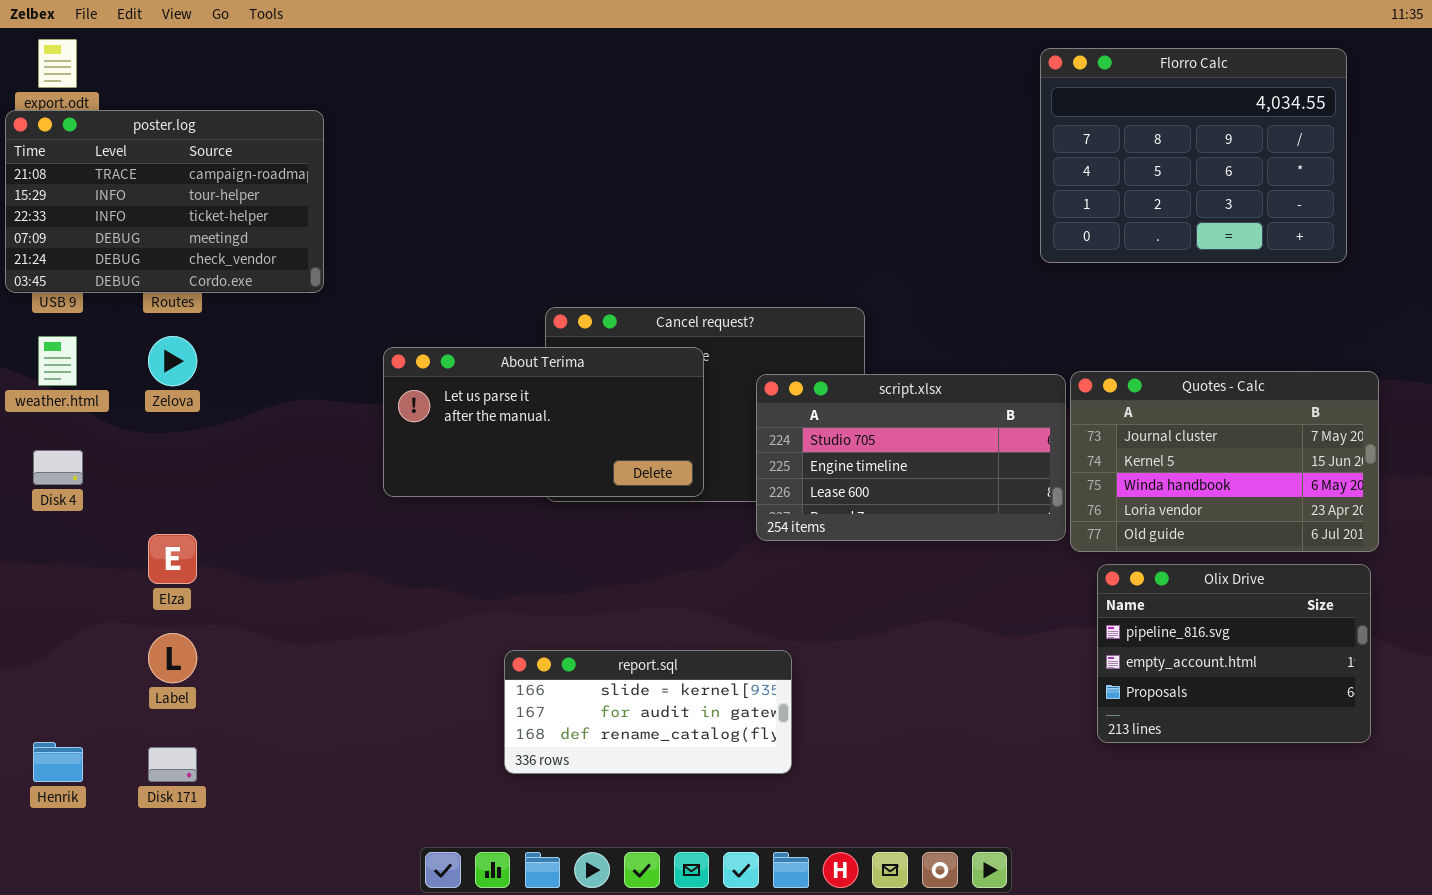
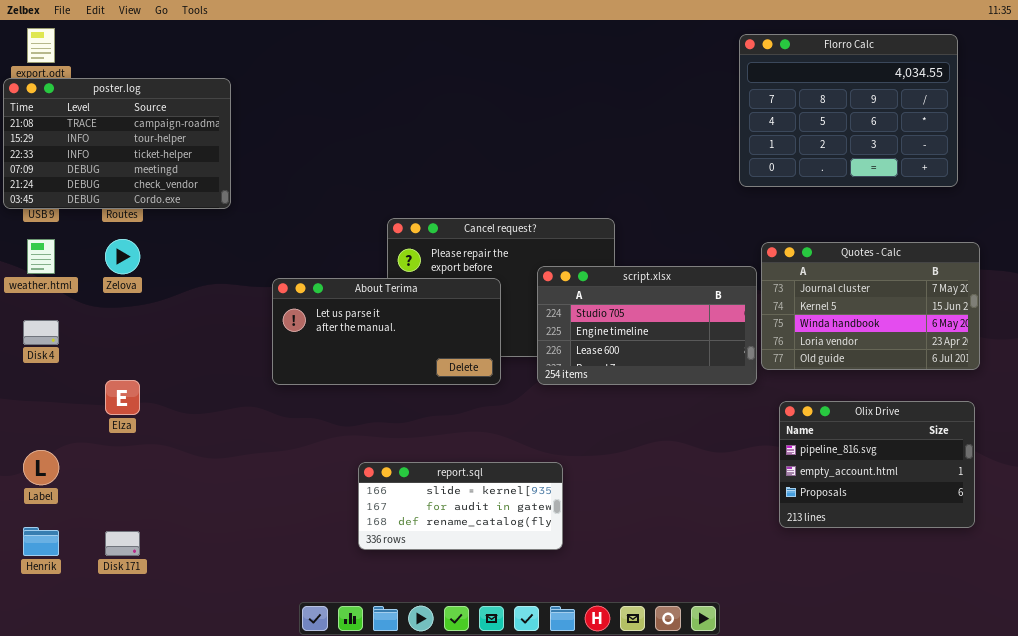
About Terima: [383,347,704,497] -> [272,278,501,385], moved
Quotes - Calc: [1070,371,1379,552] -> [761,242,980,370], moved
Label: [148,633,197,683] -> [23,450,59,485], moved

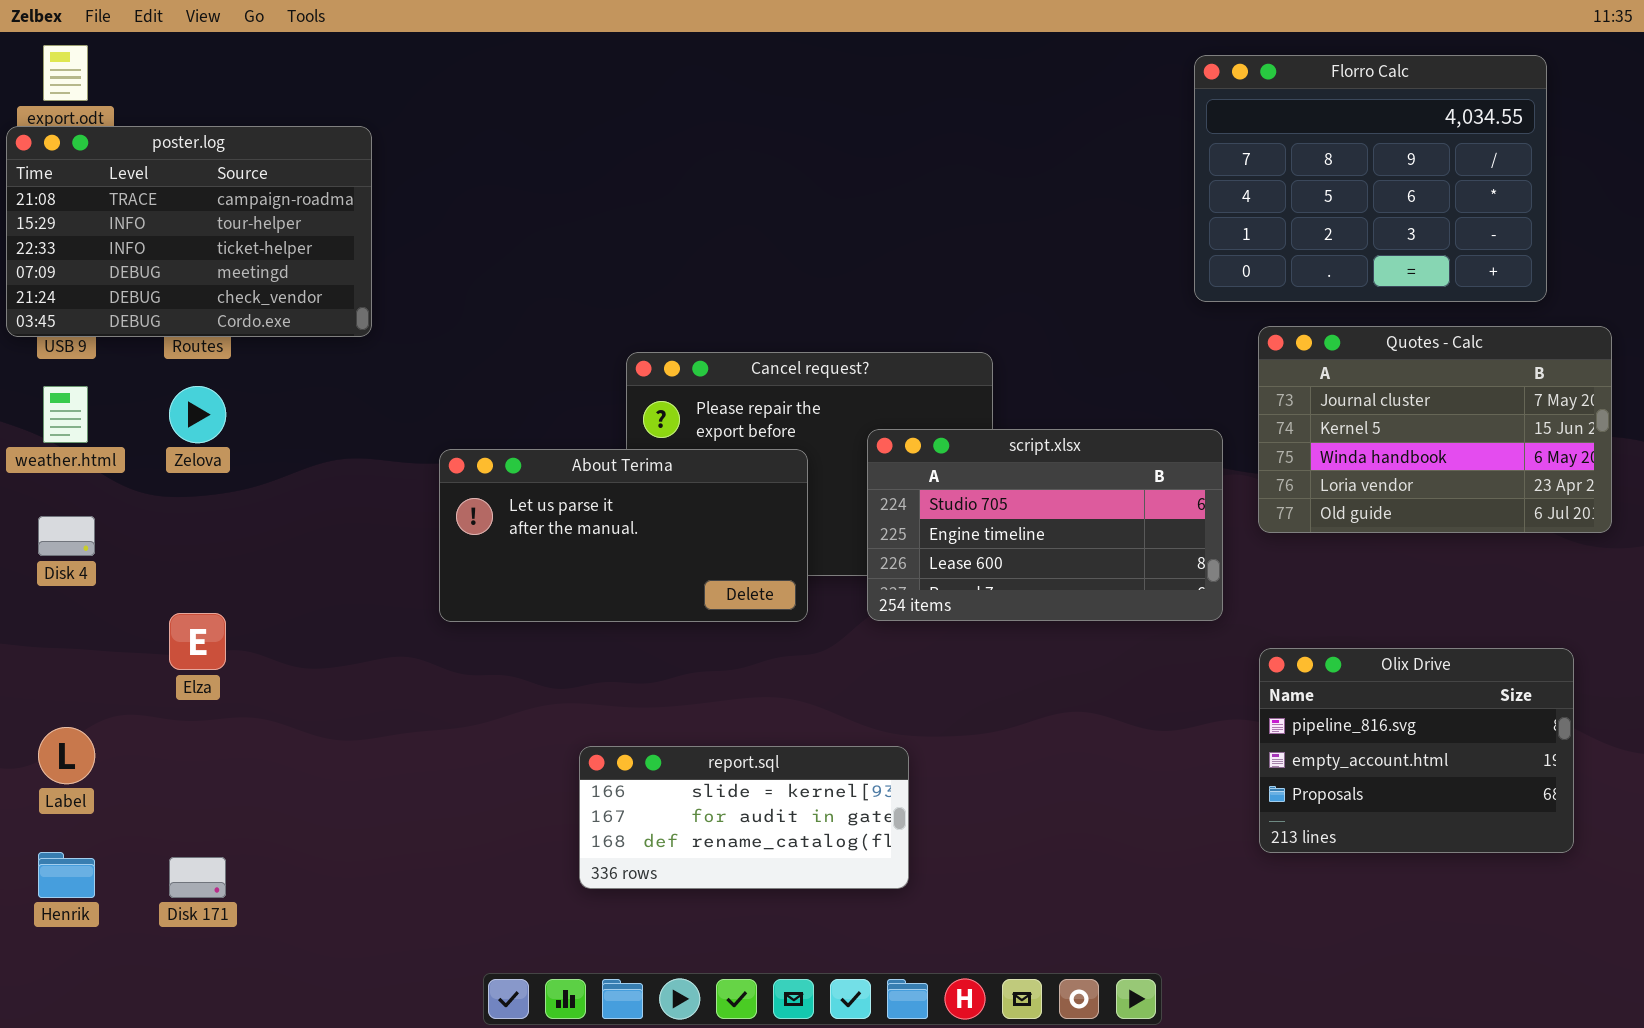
Quotes - Calc: [761,242,980,370] -> [1258,326,1612,533], moved

